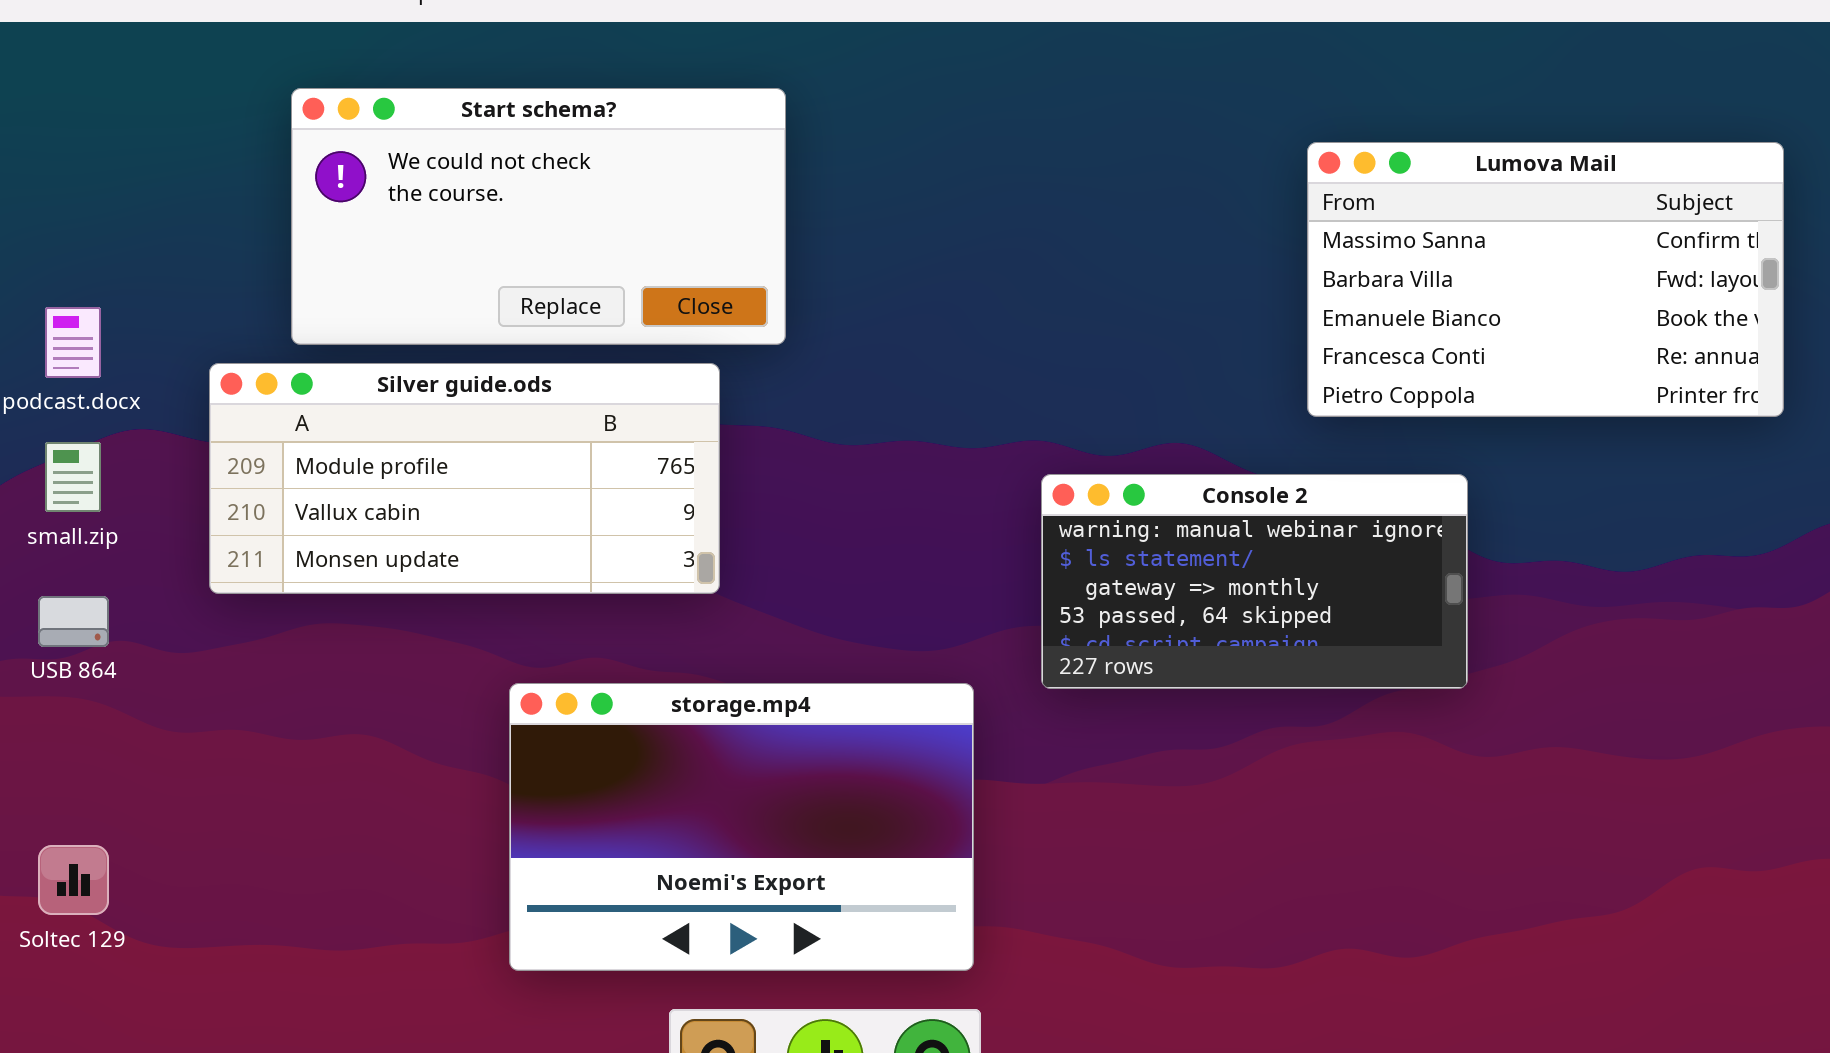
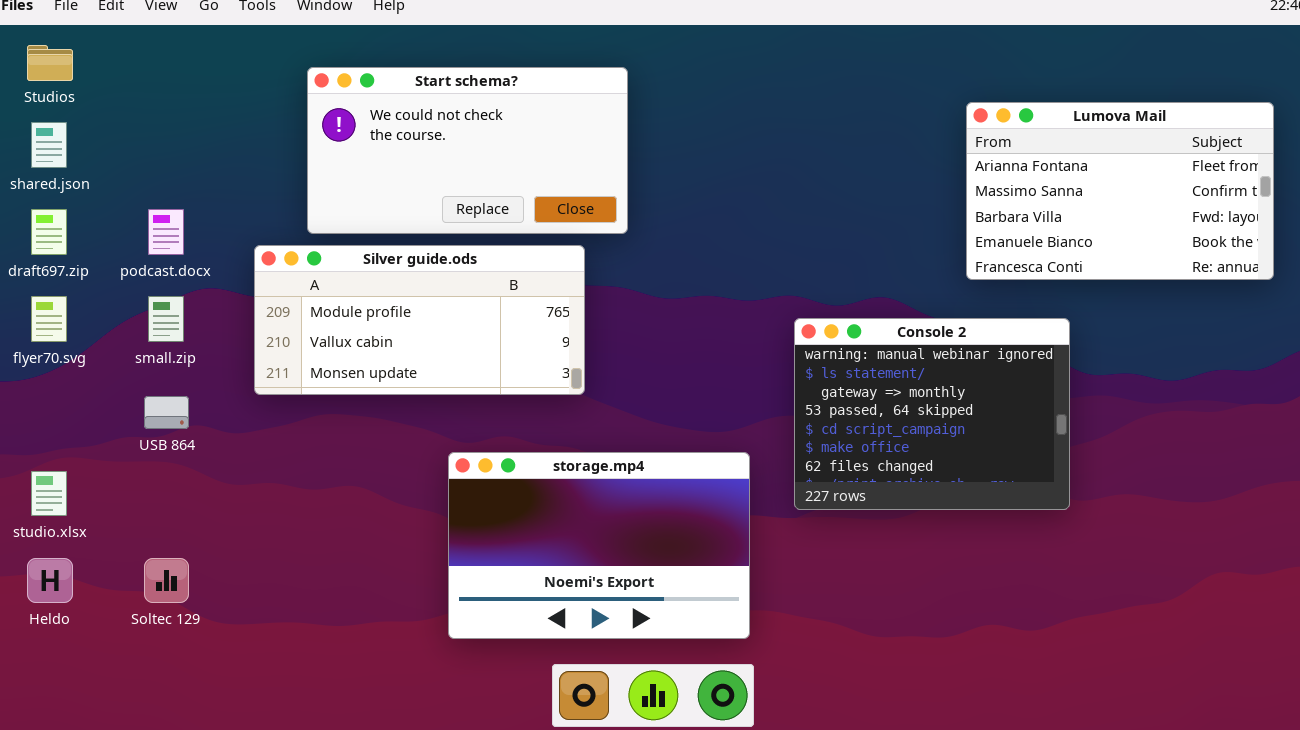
Lumova Mail: [1307,142,1784,417] -> [966,102,1274,280], scrolled up 1 row
Console 2: [1041,474,1468,689] -> [794,318,1070,510], resized

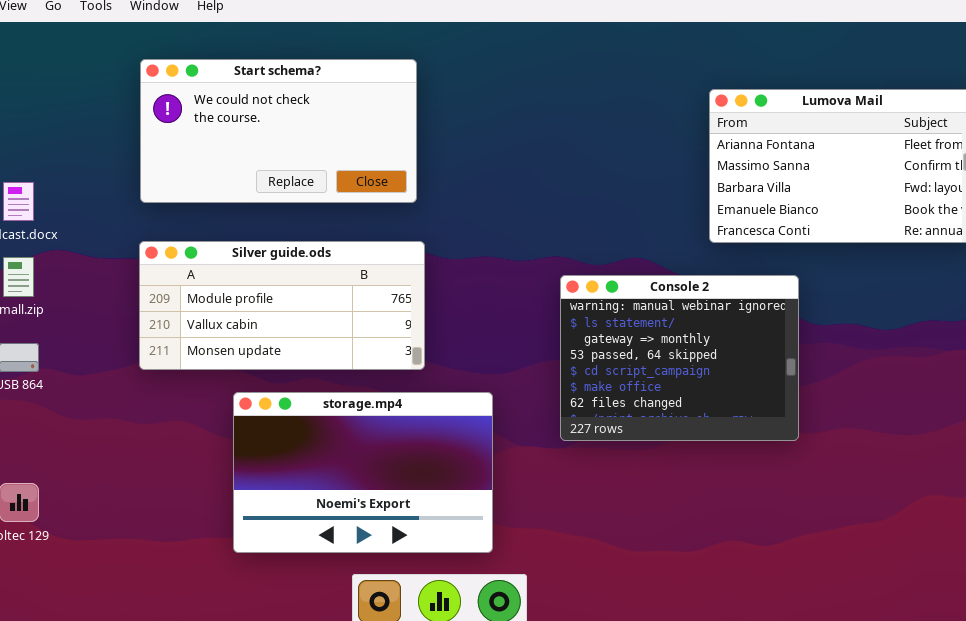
Silver guide.ods: [254,245,585,395] -> [139,241,425,370], moved
storage.mp4: [448,452,750,639] -> [233,392,493,553], moved

